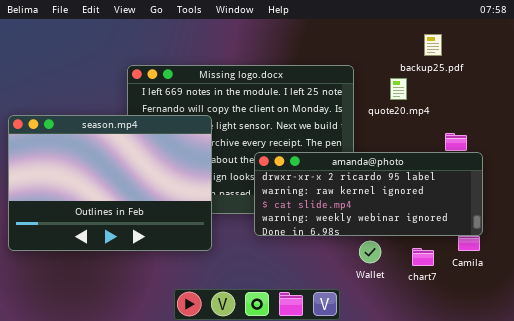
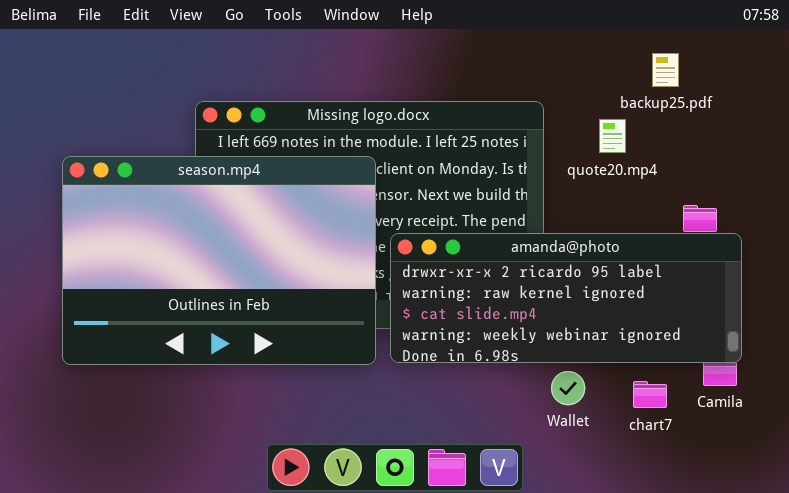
season.mp4: [8,115,212,251] -> [62,156,376,365], moved

